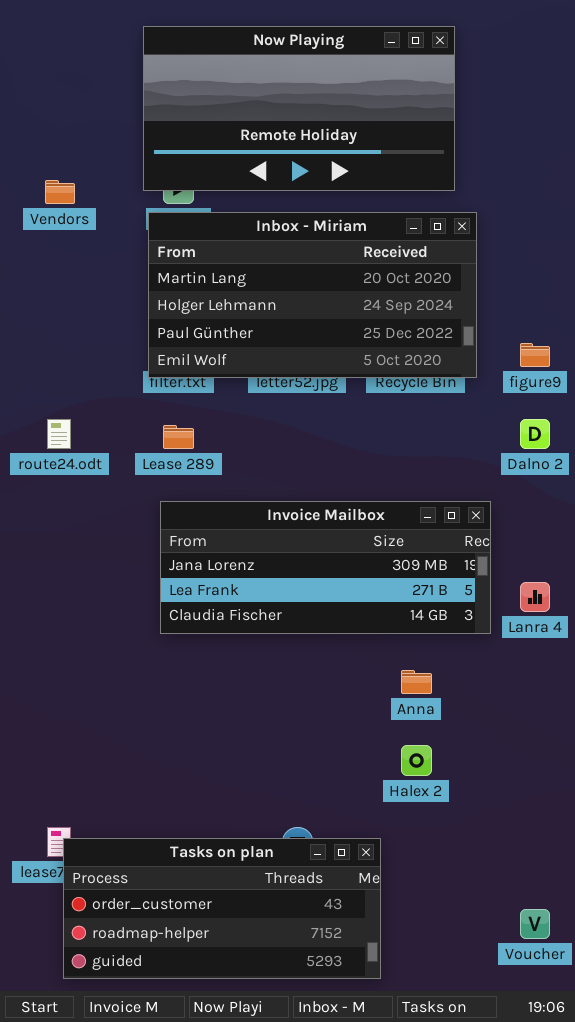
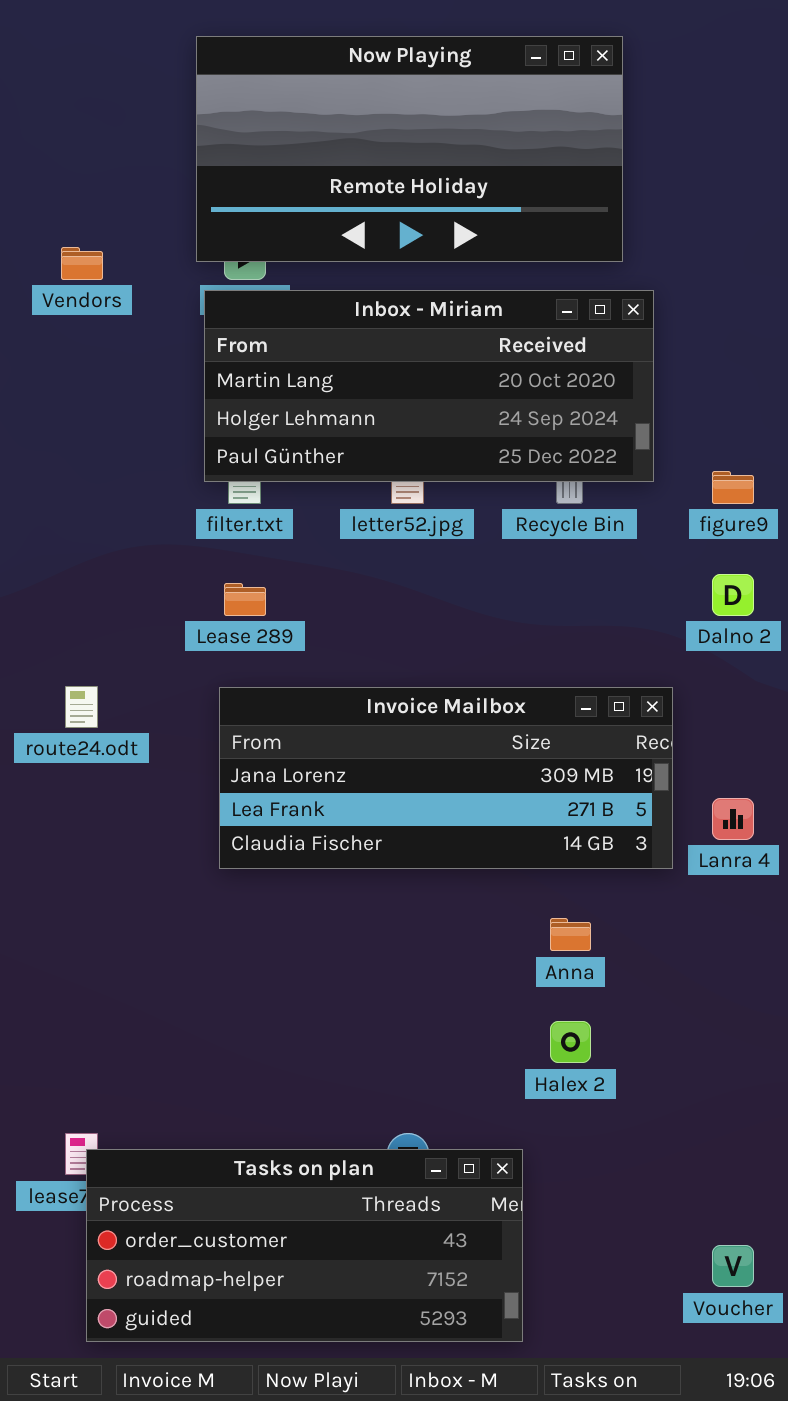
Inbox - Miriam: [148,212,477,378] -> [204,290,654,482], resized
route24.odt: [47,419,71,449] -> [65,686,98,728], moved

